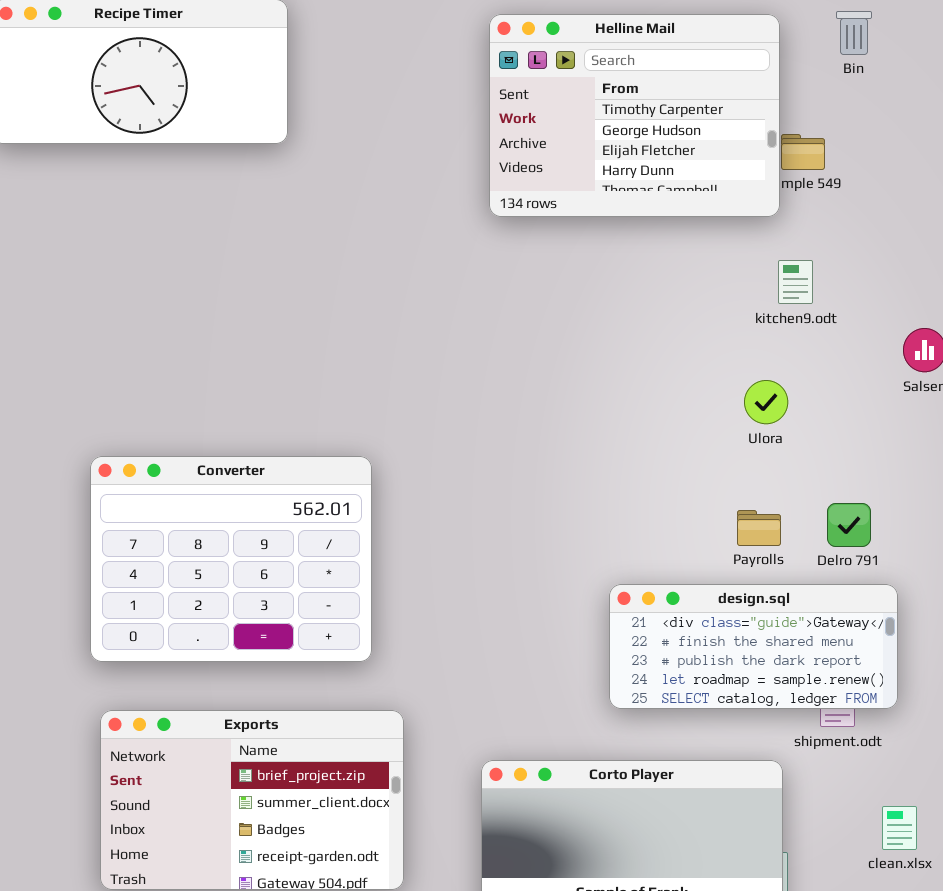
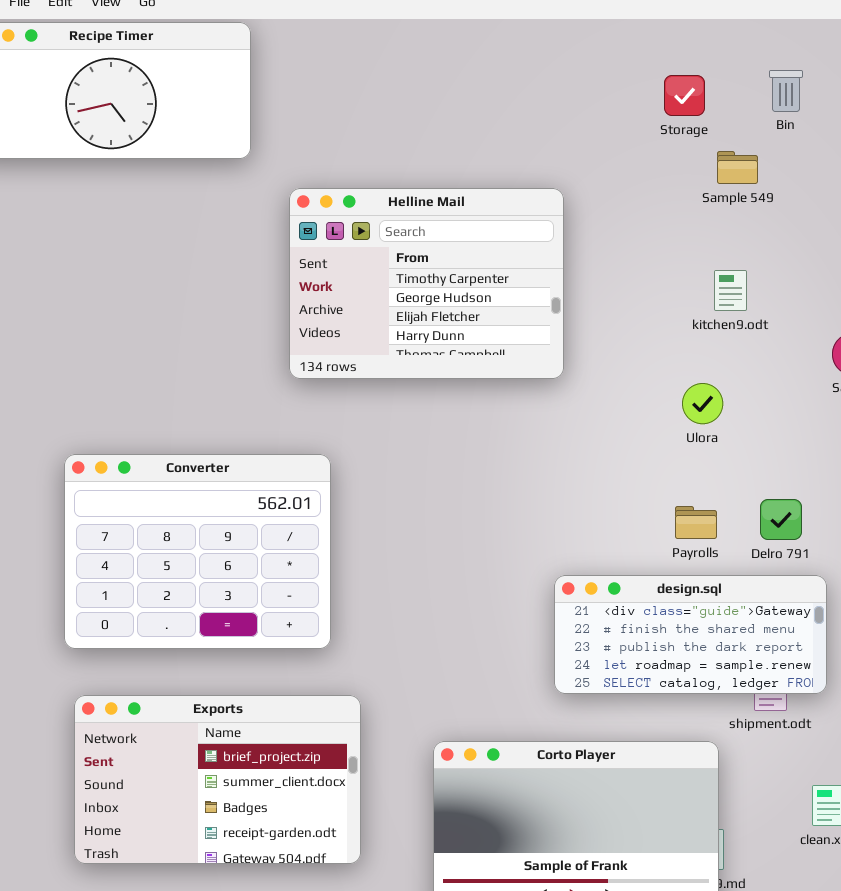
Bin: [836,11,872,55] -> [769,70,803,112], moved
Helline Mail: [489,14,780,217] -> [289,188,564,379], moved

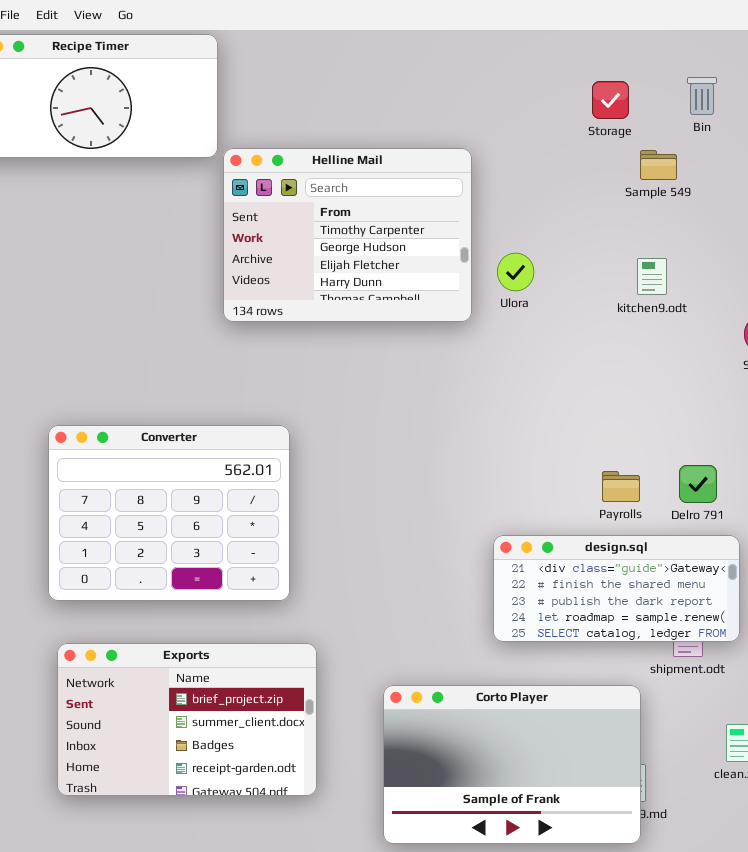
Helline Mail: [289,188,564,379] -> [223,148,472,322], moved
Ulora: [682,383,723,424] -> [497,253,534,291], moved

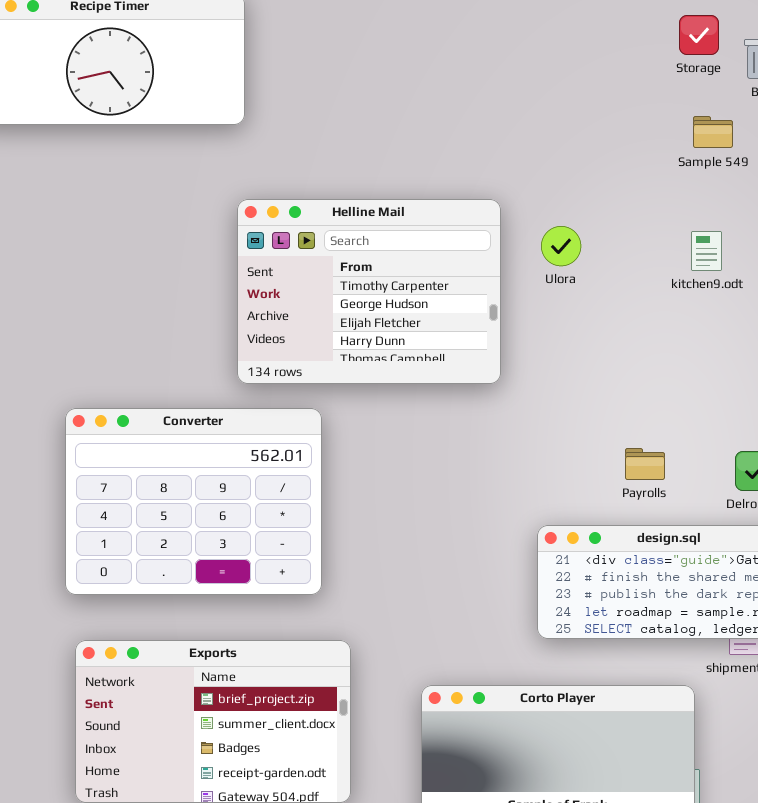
Storage: [592,81,629,119] -> [679,15,719,55], moved
Helline Mail: [223,148,472,322] -> [237,199,501,384], moved
Payrolls: [602,471,640,502] -> [625,448,665,480], moved

